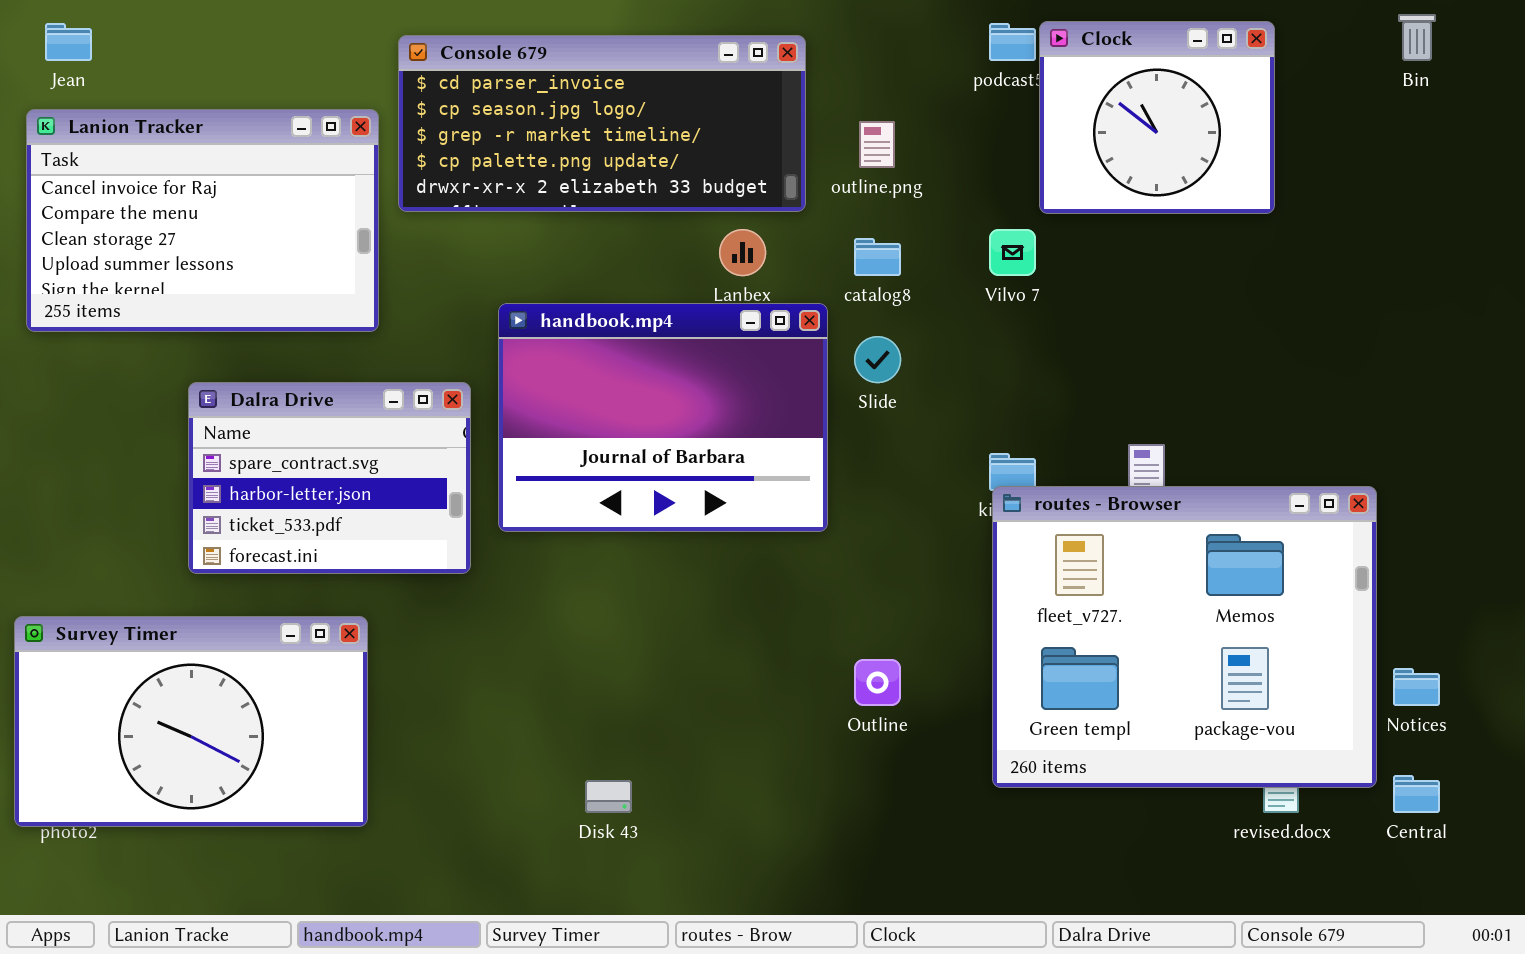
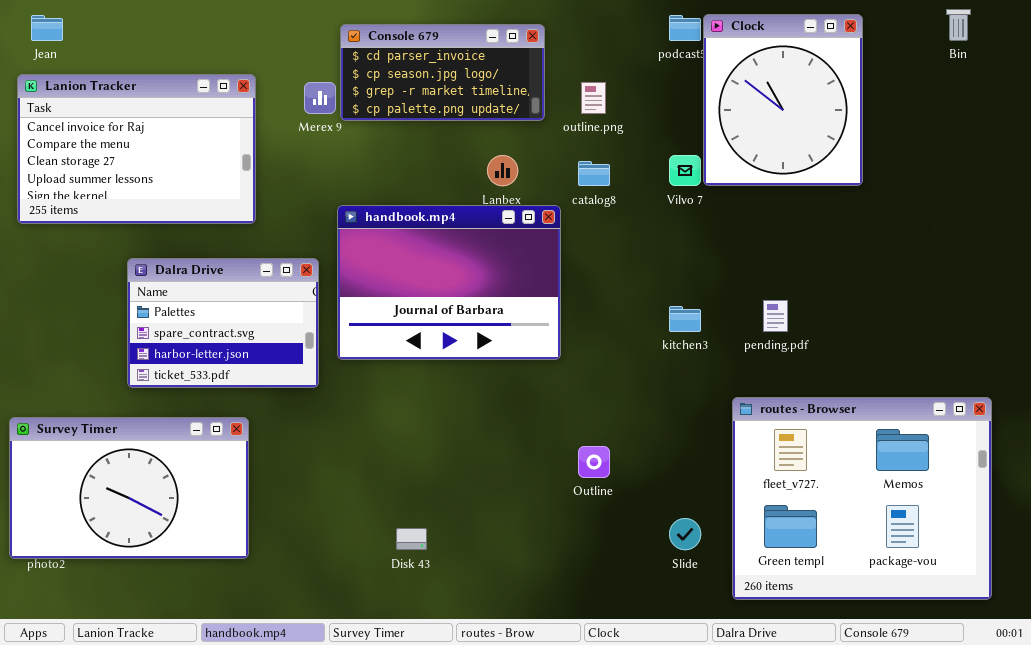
Clock: [1039,21,1275,214] -> [703,14,863,186], resized
Console 679: [398,35,806,212] -> [340,24,545,121], resized
Slide: [854,336,901,383] -> [669,518,701,550], moved
Dalra Drive: [188,382,471,574] -> [127,258,319,388], scrolled up 1 row
routes - Browser: [992,486,1377,788] -> [732,397,992,600], moved

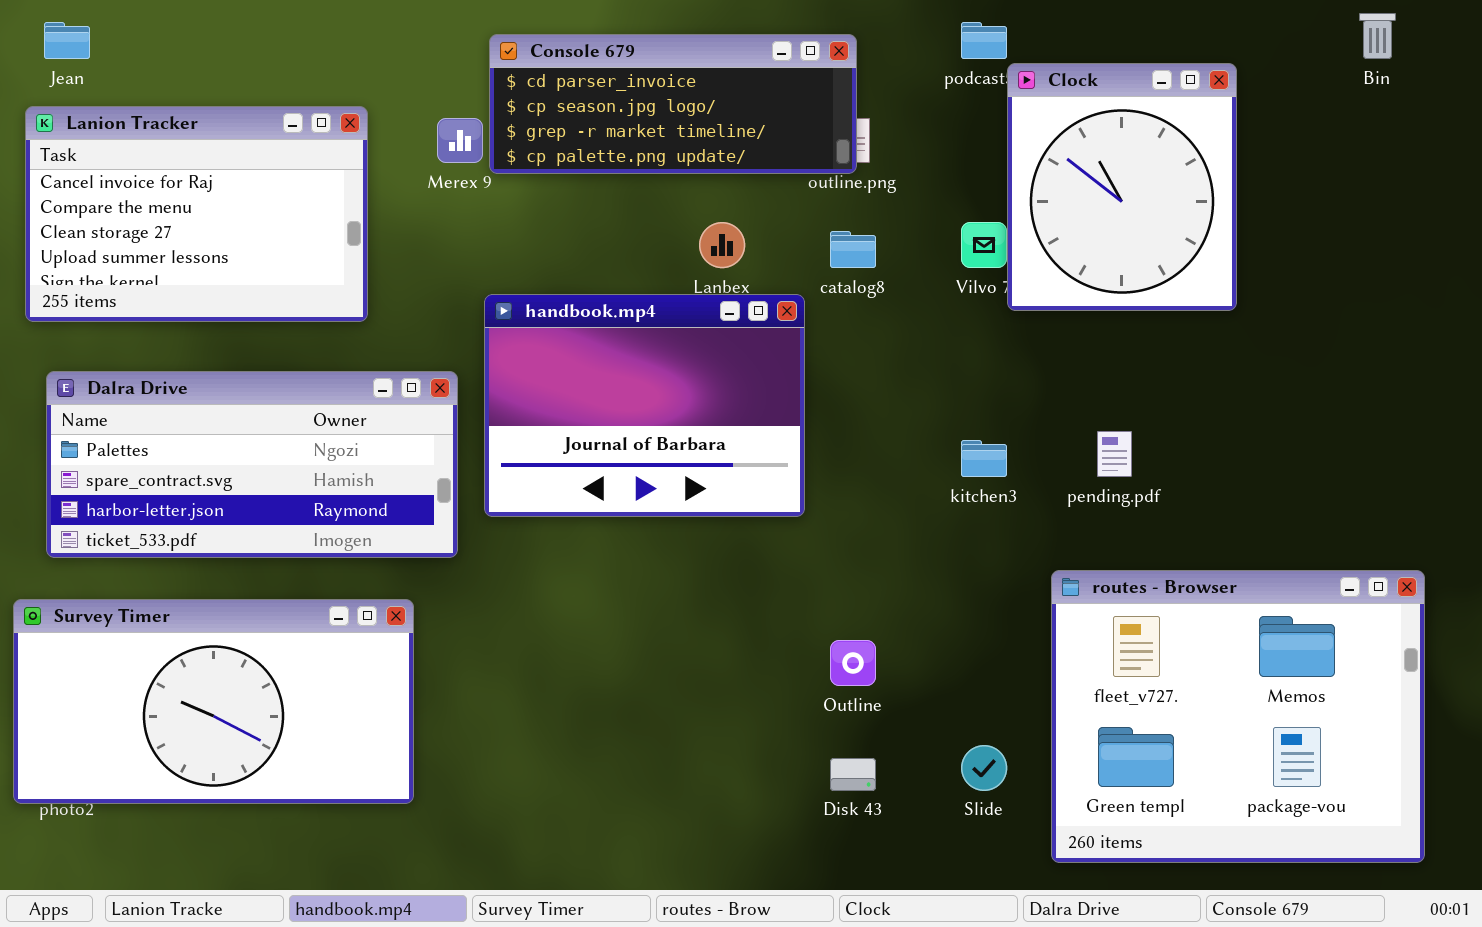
Clock: [703,14,863,186] -> [1007,63,1237,311], moved
Console 679: [340,24,545,121] -> [489,34,857,174], resized
Dalra Drive: [127,258,319,388] -> [46,371,458,558], resized
Survey Timer: [9,417,249,559] -> [13,599,414,804], resized
Disk 43: [396,528,427,550] -> [830,758,876,791], moved

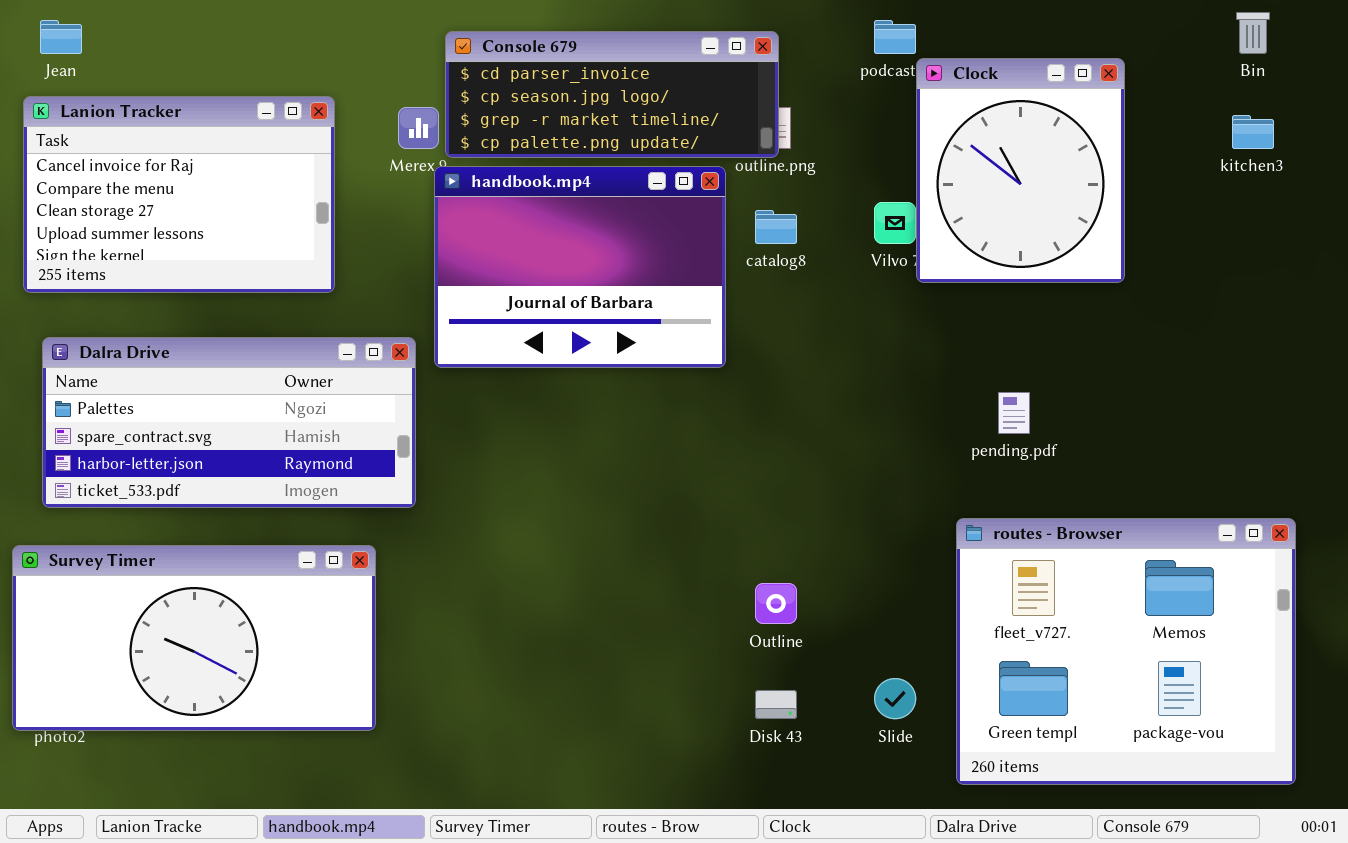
handbook.mp4: [484,294,805,517] -> [434,166,726,368], moved
kitchen3: [961,440,1007,477] -> [1232,115,1274,149], moved

